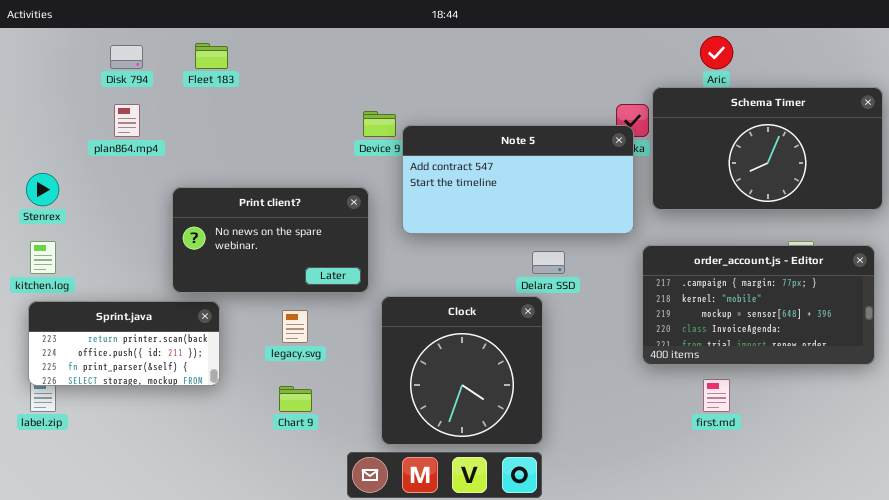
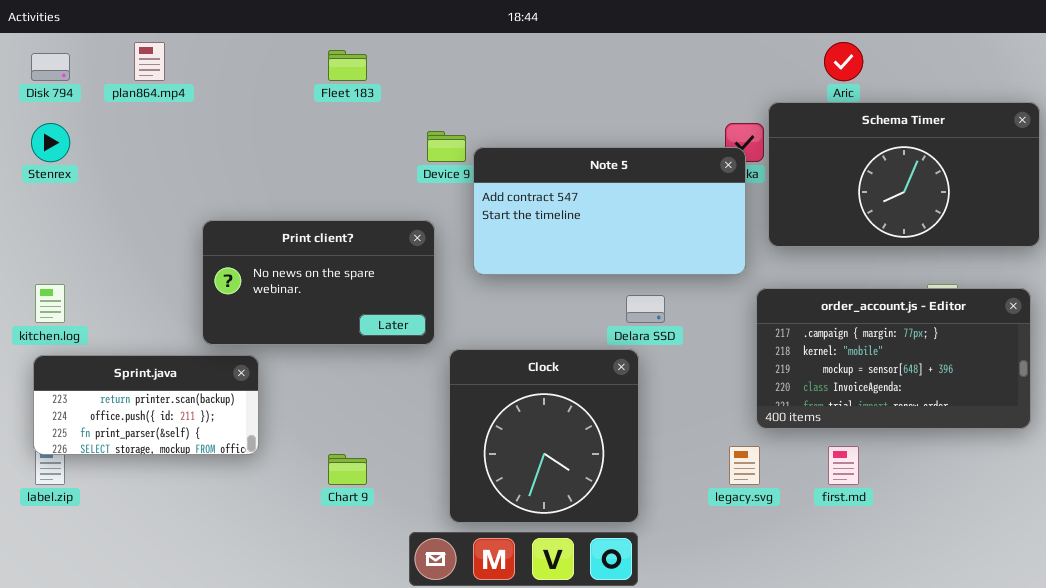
Fleet 183: [195,43,228,69] -> [328,50,367,81], moved
Disk 794: [110,45,143,69] -> [31,53,70,81], moved
plan864.mp4: [114,104,140,137] -> [134,42,165,81], moved
Stenrex: [26,173,59,206] -> [31,123,70,162], moved
legacy.svg: [282,310,308,343] -> [729,446,760,485], moved

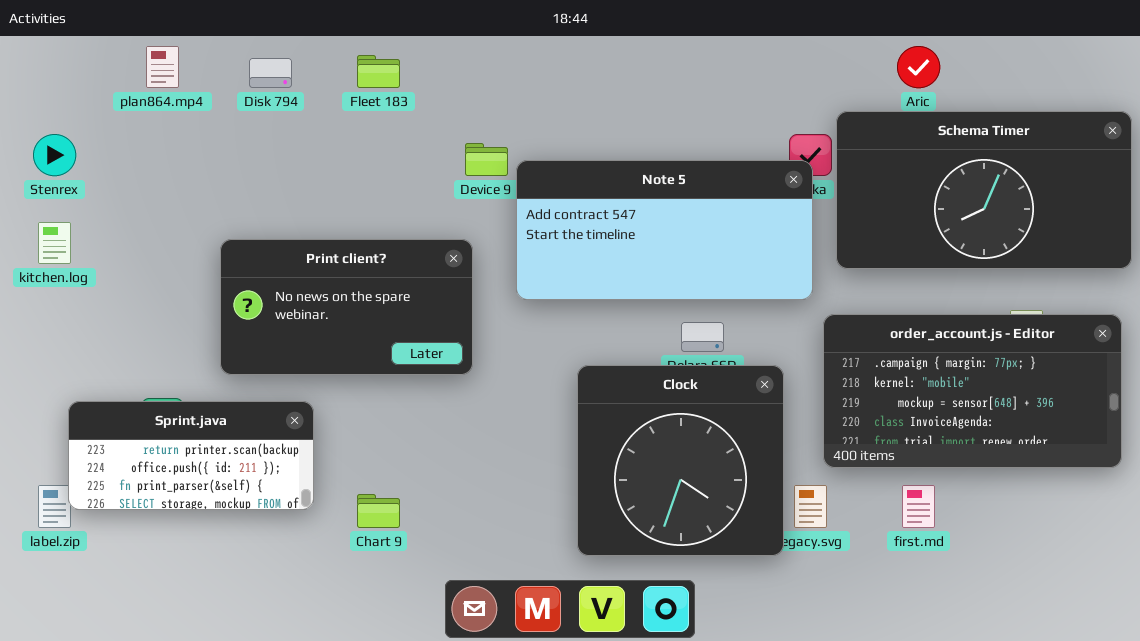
Disk 794: [31,53,70,81] -> [249,58,292,88], moved
kitchen.log: [35,284,65,323] -> [38,222,71,264], moved
Clock: [449,349,639,523] -> [577,365,784,556], moved
Sprint.java: [33,355,259,455] -> [68,401,314,510], moved

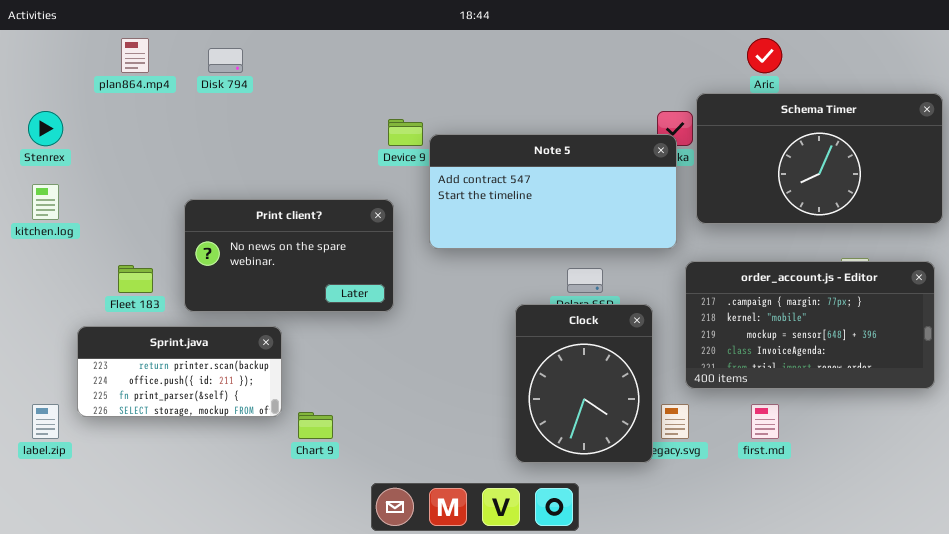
Fleet 183: [357,55,400,88] -> [118,265,153,293], moved
Clock: [577,365,784,556] -> [515,304,653,463], resized
Sprint.java: [68,401,314,510] -> [77,326,282,417], moved

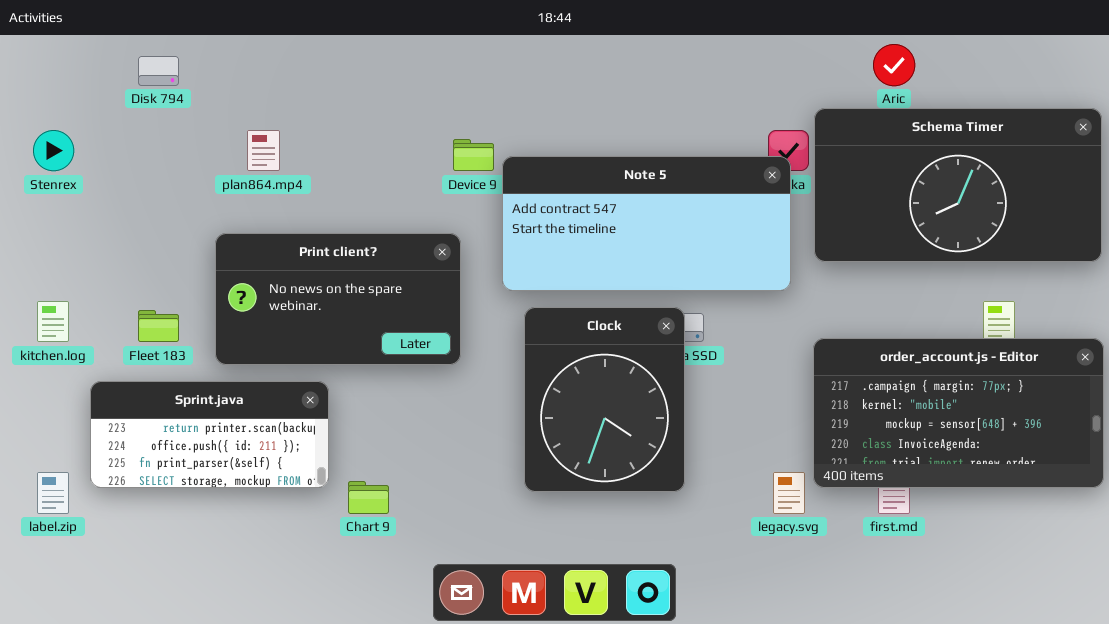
plan864.mp4: [121,38,149,73] -> [247,130,280,171], moved
Disk 794: [208,48,243,73] -> [138,56,179,86], moved
kitchen.log: [32,184,59,220] -> [37,301,69,342], moved
order_account.js - Editor: [685,261,935,389] -> [813,338,1104,488], moved
Clock: [515,304,653,463] -> [524,307,685,492], moved

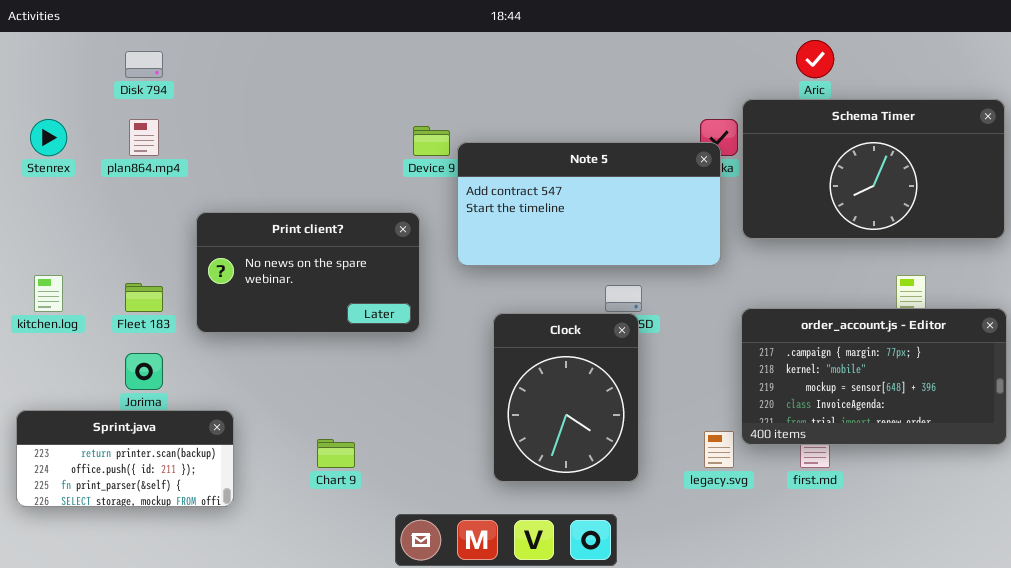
plan864.mp4: [247,130,280,171] -> [129,119,159,156], moved
Clock: [524,307,685,492] -> [493,313,639,482], moved
Sprint.java: [90,381,329,488] -> [16,410,234,507], moved

